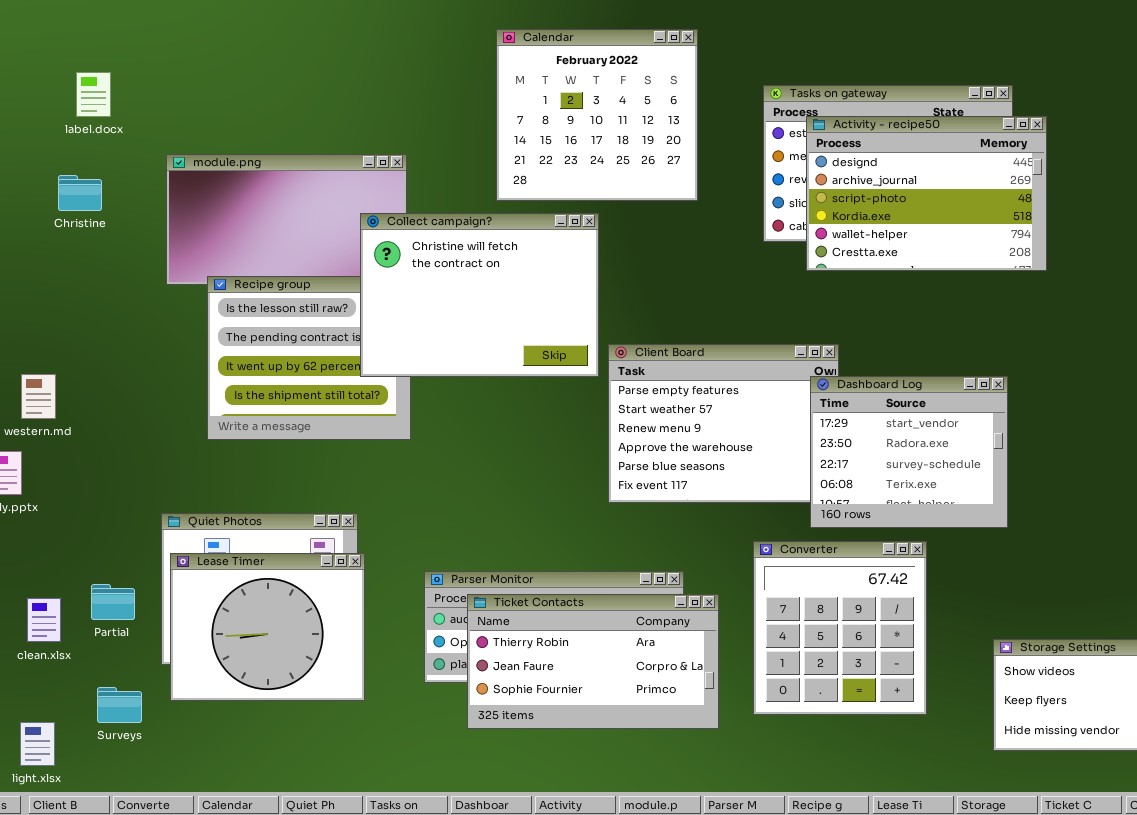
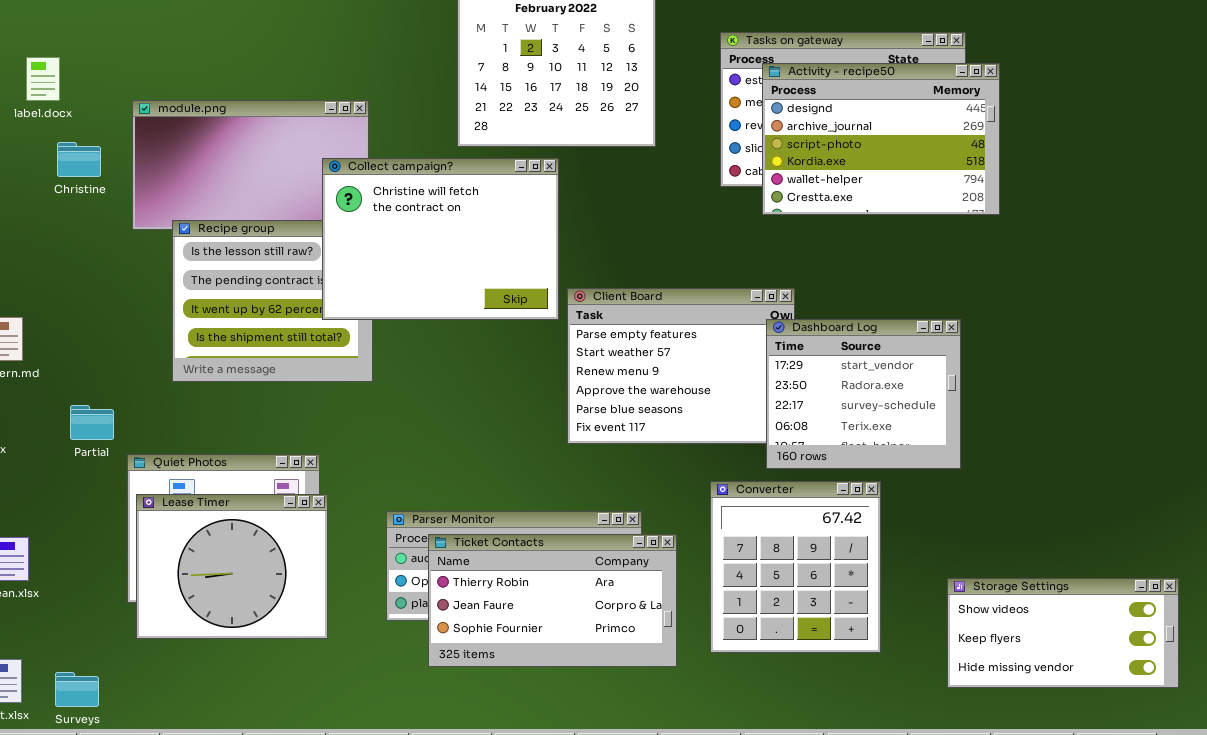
label.docx: [76,72,111,117] -> [26,57,60,101], moved
Christine: [58,175,102,211] -> [57,142,101,177], moved
Partial: [91,584,135,620] -> [70,405,114,440], moved
Surveys: [97,687,142,723] -> [55,672,99,707], moved

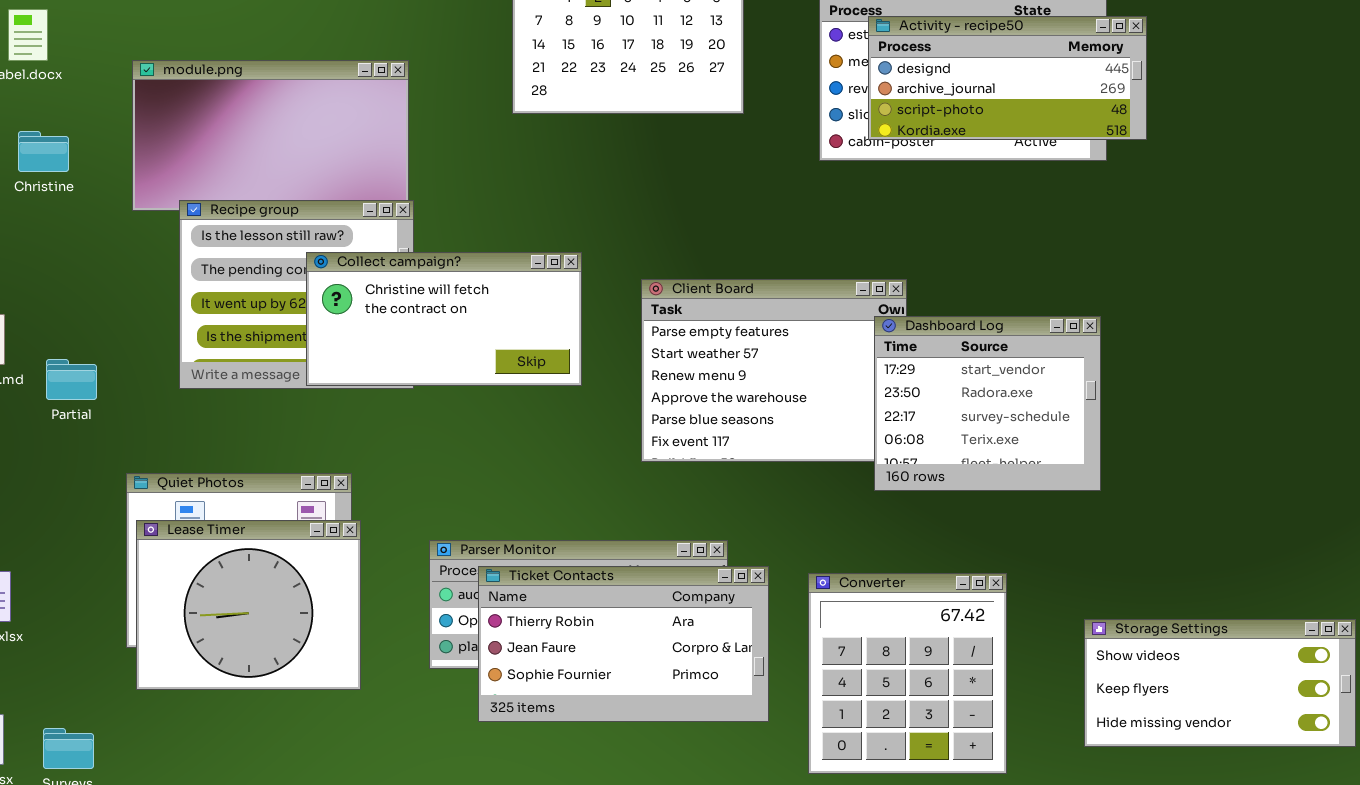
Activity - recipe50: [762,63,1000,215] -> [868,16,1147,140], resized
Christine: [57,142,101,177] -> [18,131,69,172], moved
Collect campaign?: [322,158,559,320] -> [306,252,582,386], moved, resized
Partial: [70,405,114,440] -> [46,359,97,400], moved
Converter: [710,481,881,653] -> [808,573,1007,774], moved

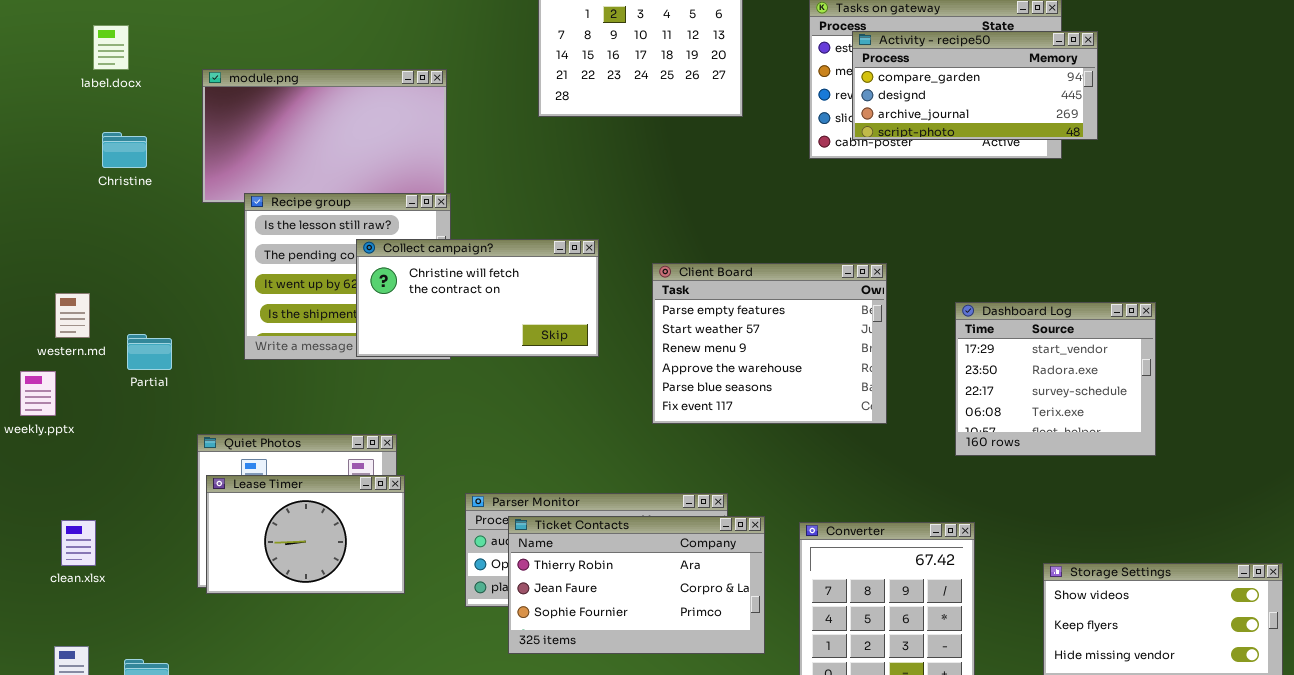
Activity - recipe50: [868,16,1147,140] -> [852,31,1098,140], scrolled up 1 row
Dashboard Log: [874,316,1101,491] -> [955,302,1156,456], moved
Lease Timer: [136,520,361,690] -> [206,475,405,594], resized

